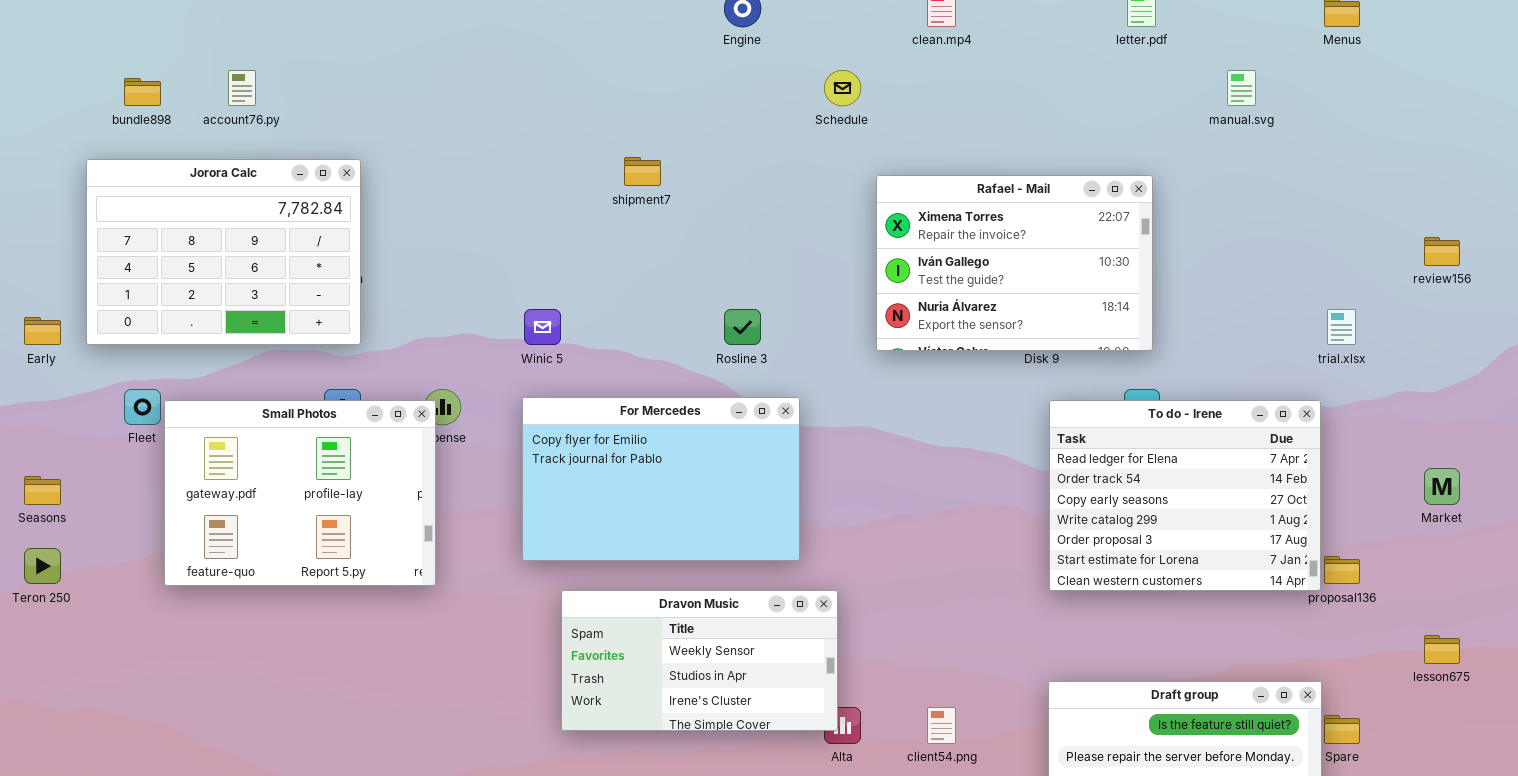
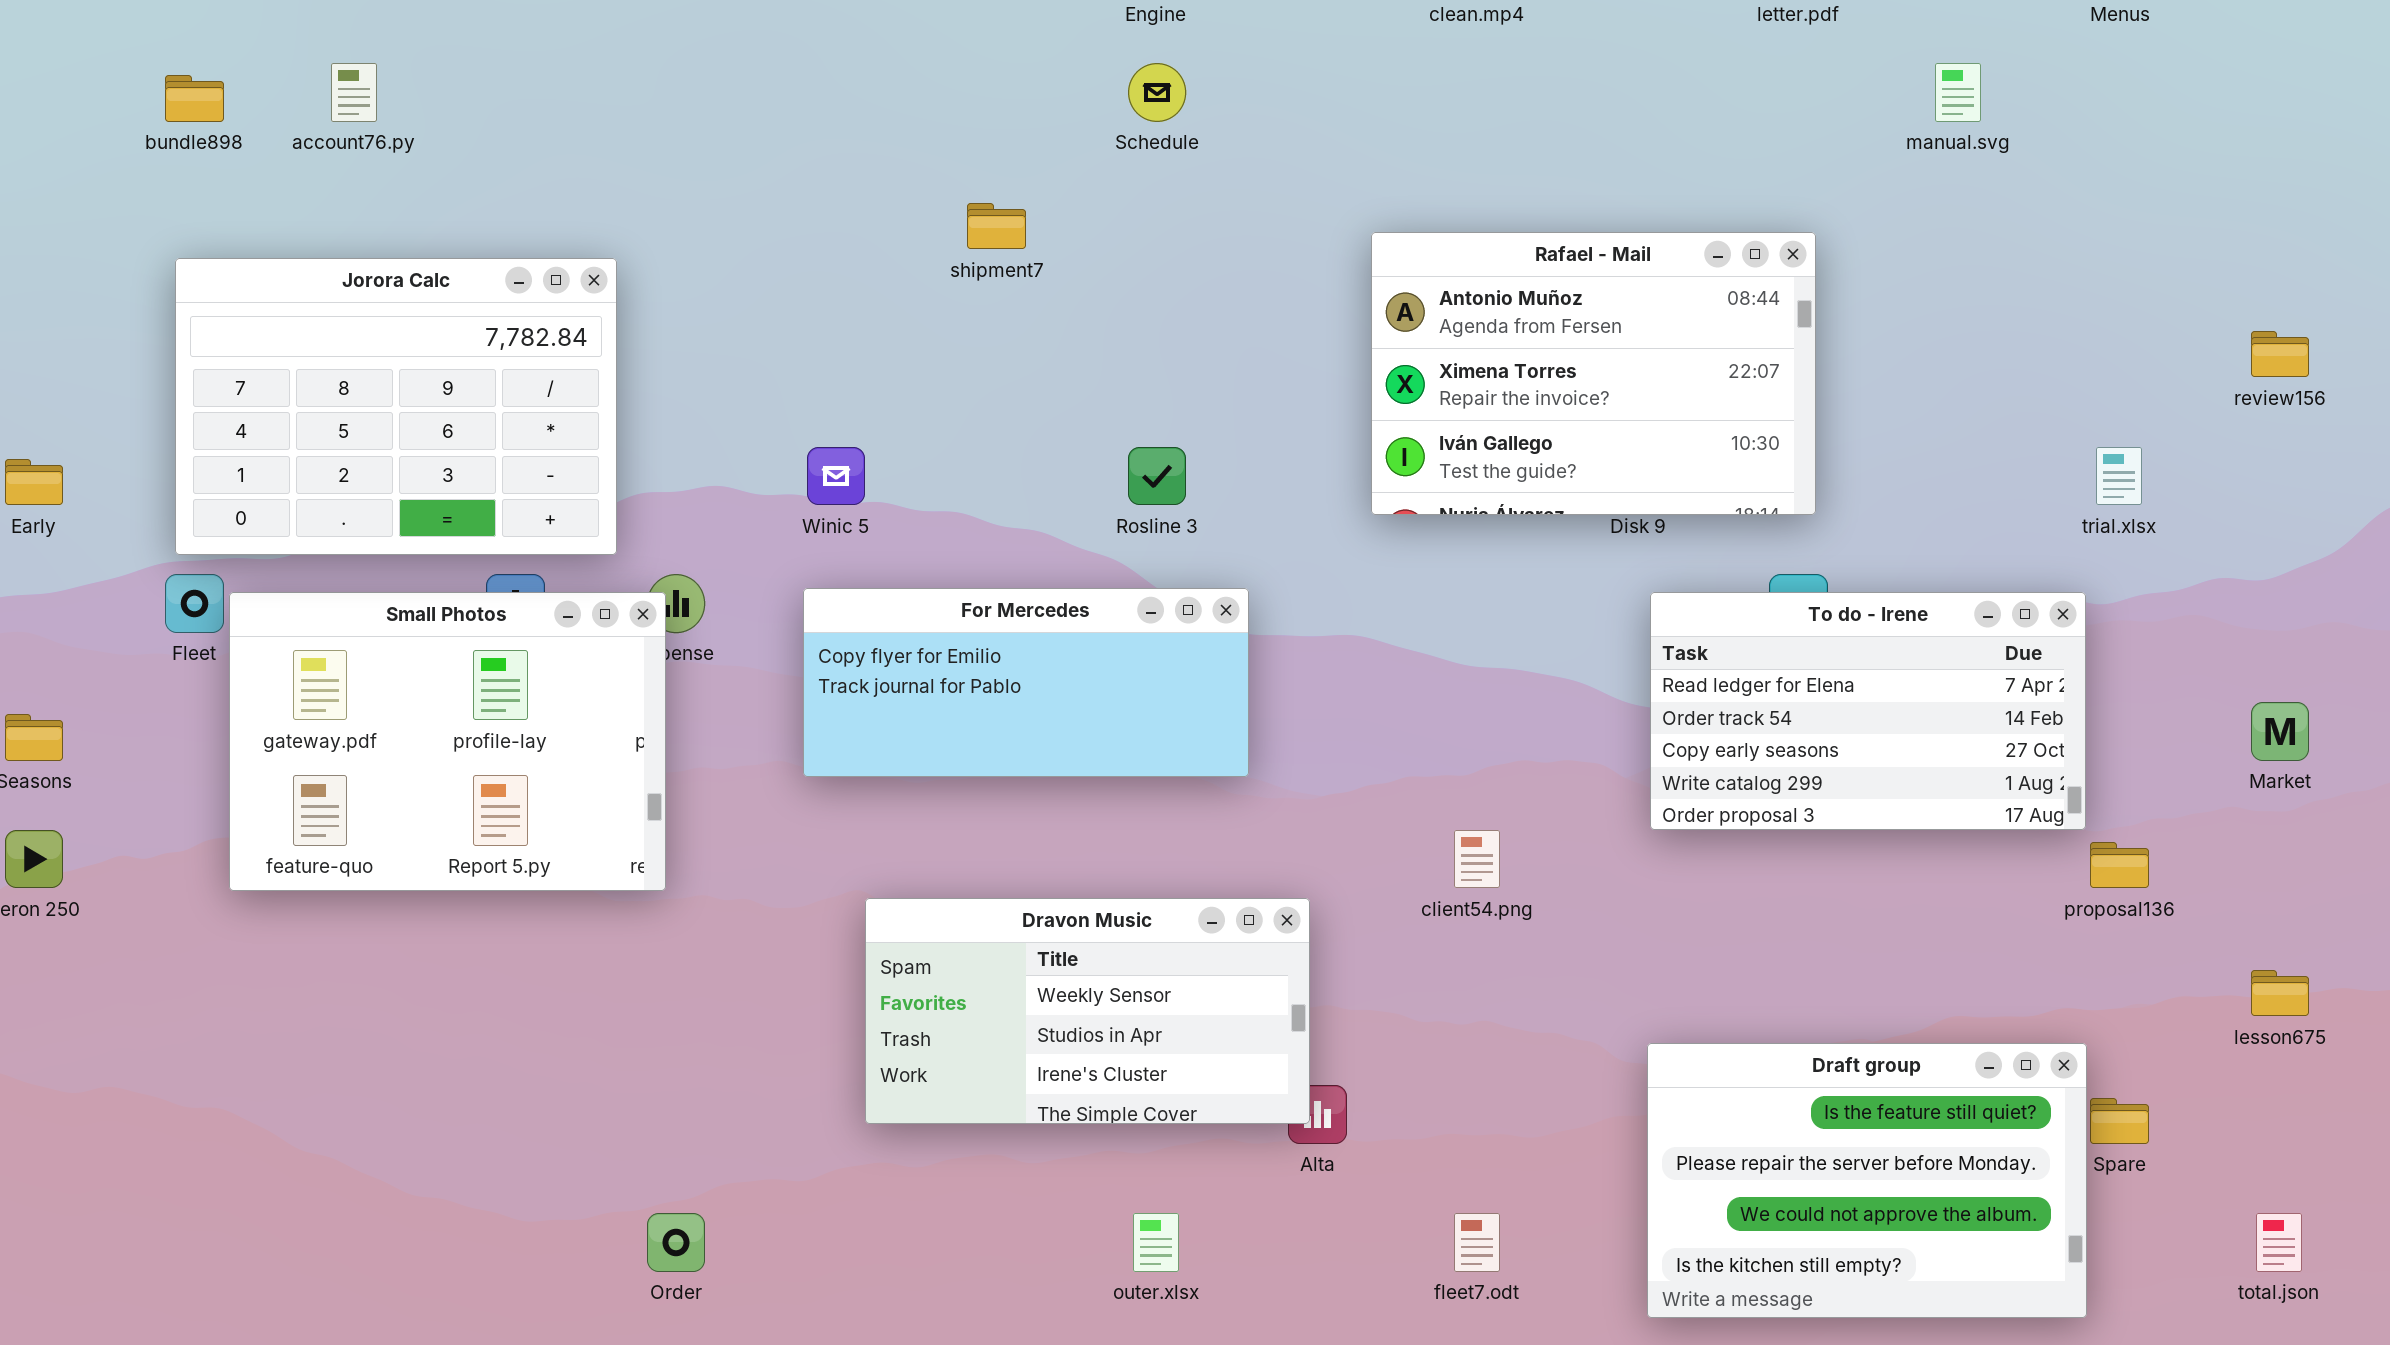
Schedule: [824,70,861,106] -> [1128,63,1186,122], moved
Jorora Calc: [86,159,361,345] -> [175,258,617,555], moved
Rafael - Mail: [876,175,1153,351] -> [1371,232,1816,515], scrolled up 1 row
For Mercedes: [522,397,800,561] -> [803,588,1249,777], resized
To do - Irene: [1049,400,1321,591] -> [1650,592,2086,830], resized
client54.png: [927,707,956,744] -> [1454,830,1500,888], moved

